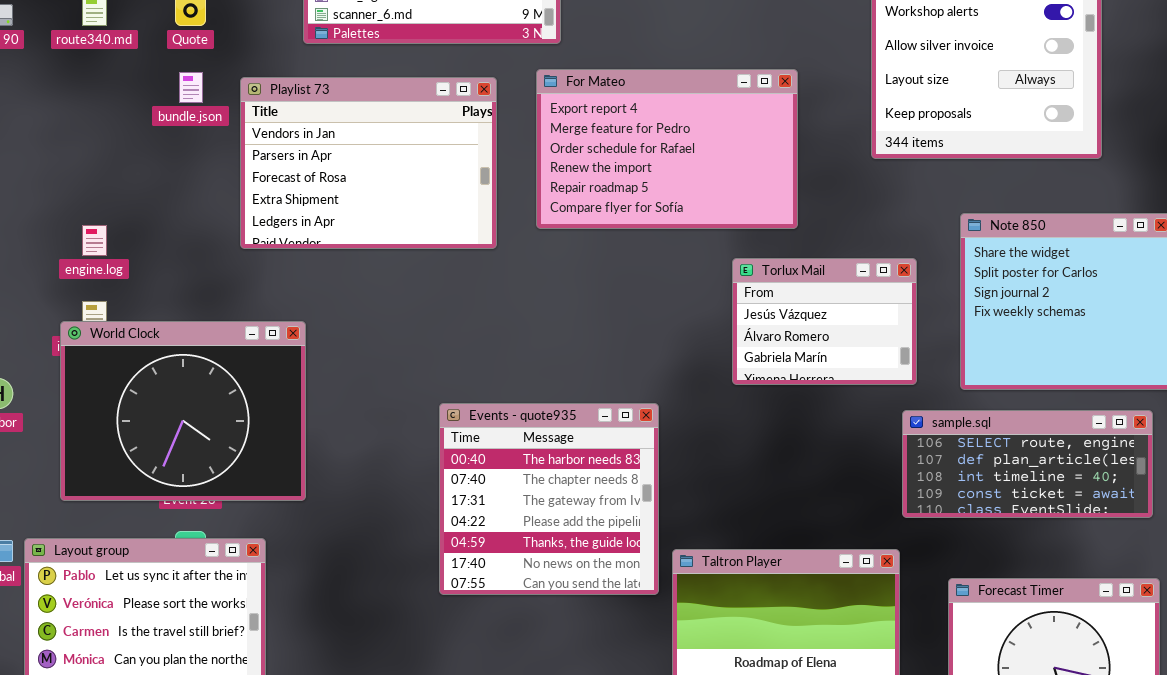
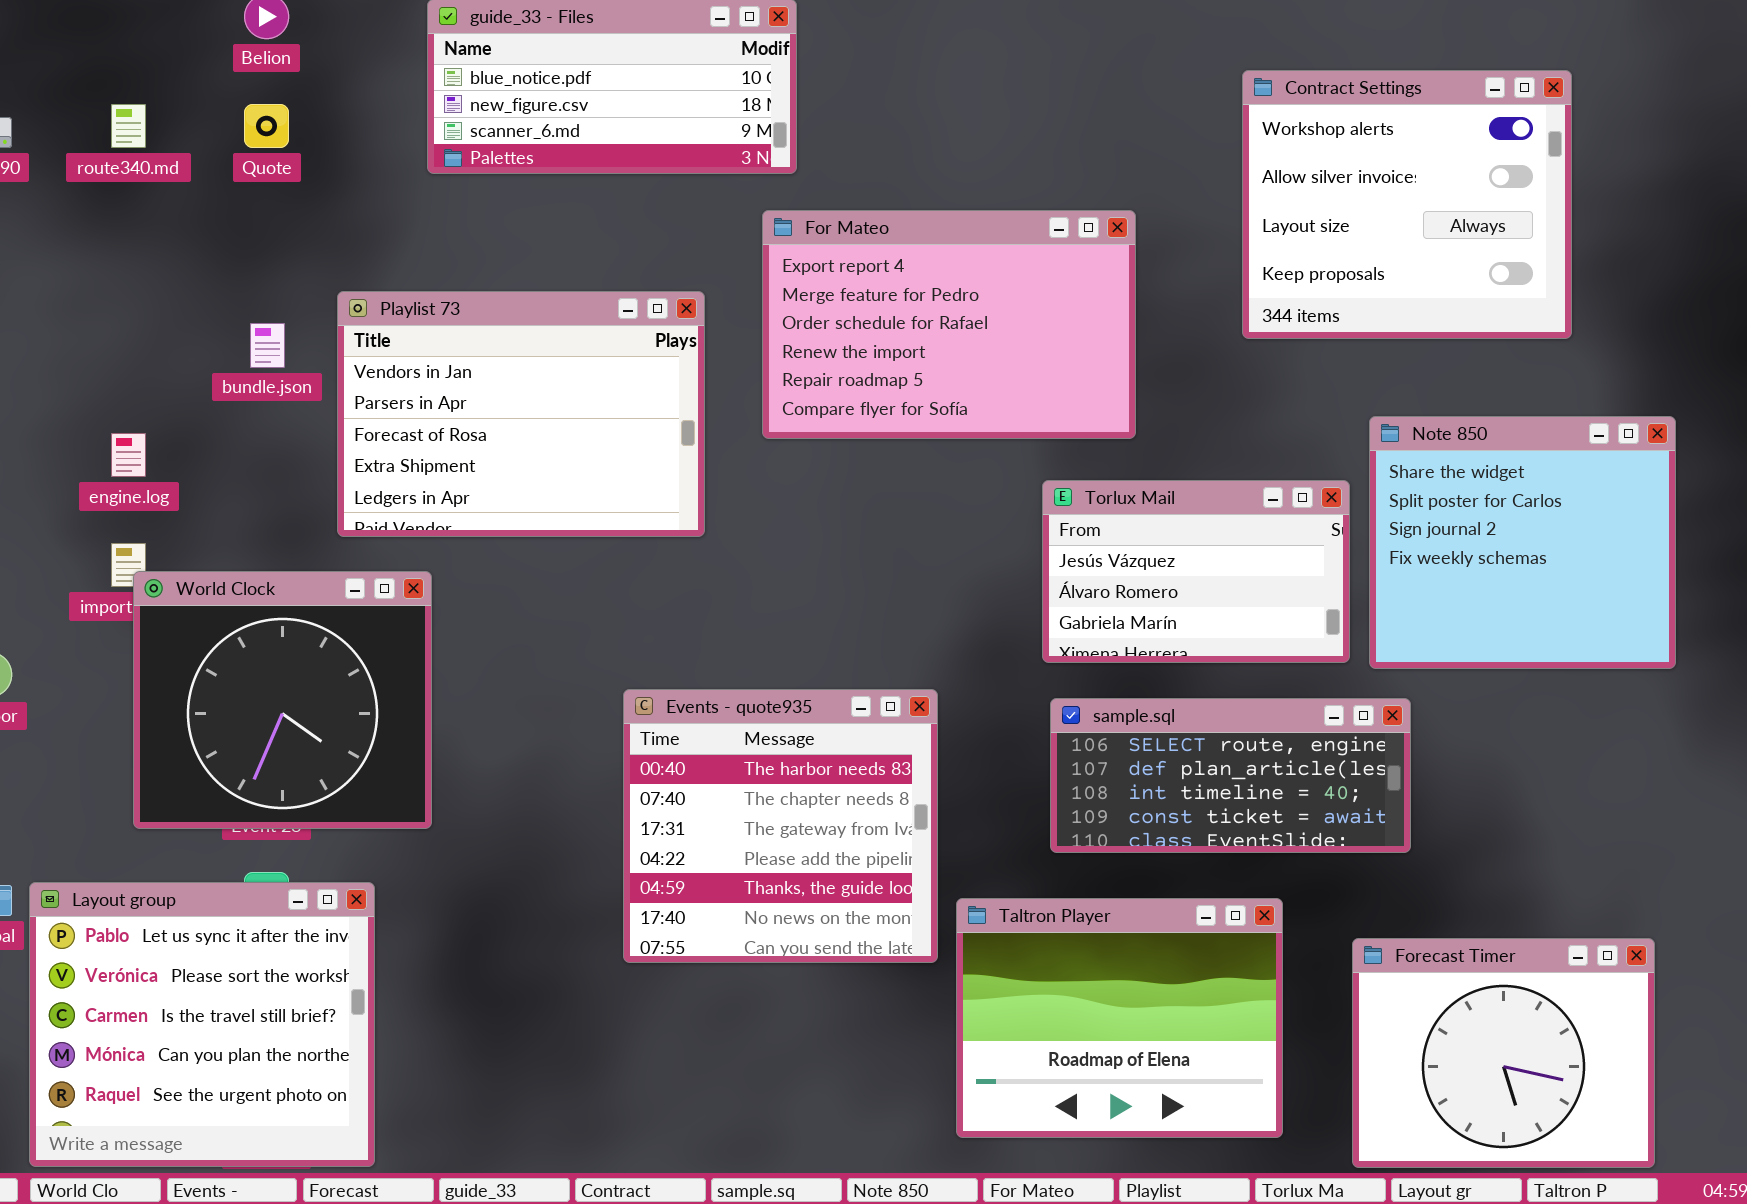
bundle.json: [179,72,203,103] -> [250,323,285,368], moved
Playlist 73: [240,77,497,249] -> [337,291,705,537], moved
Torlux Mail: [732,258,917,385] -> [1042,480,1350,663], resized
World Clock: [60,321,306,501] -> [133,571,432,829], resized
sample.sql: [902,410,1153,518] -> [1050,698,1411,853], moved

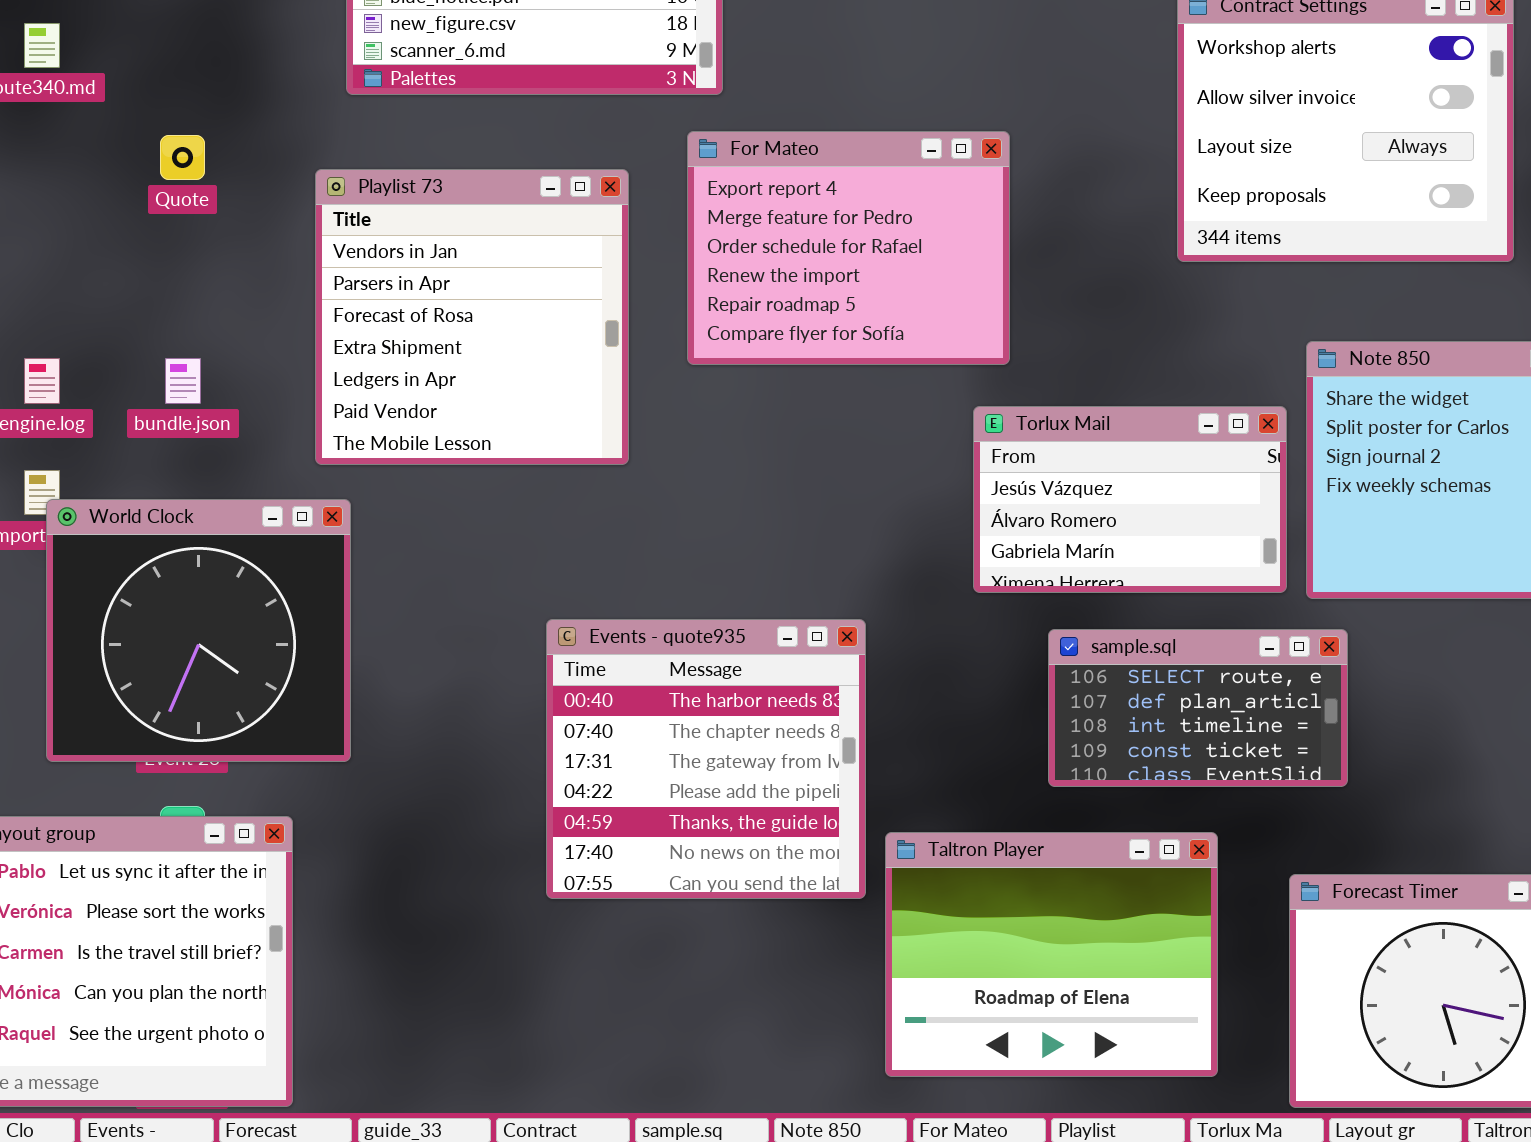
Quote: [244,104,289,148] -> [160,135,205,180], moved
For Mateo: [762,210,1136,439] -> [687,131,1010,365], resized
Playlist 73: [337,291,705,537] -> [315,169,629,465], resized
bundle.json: [250,323,285,368] -> [165,358,201,404], moved
sample.sql: [1050,698,1411,853] -> [1048,629,1348,787], resized

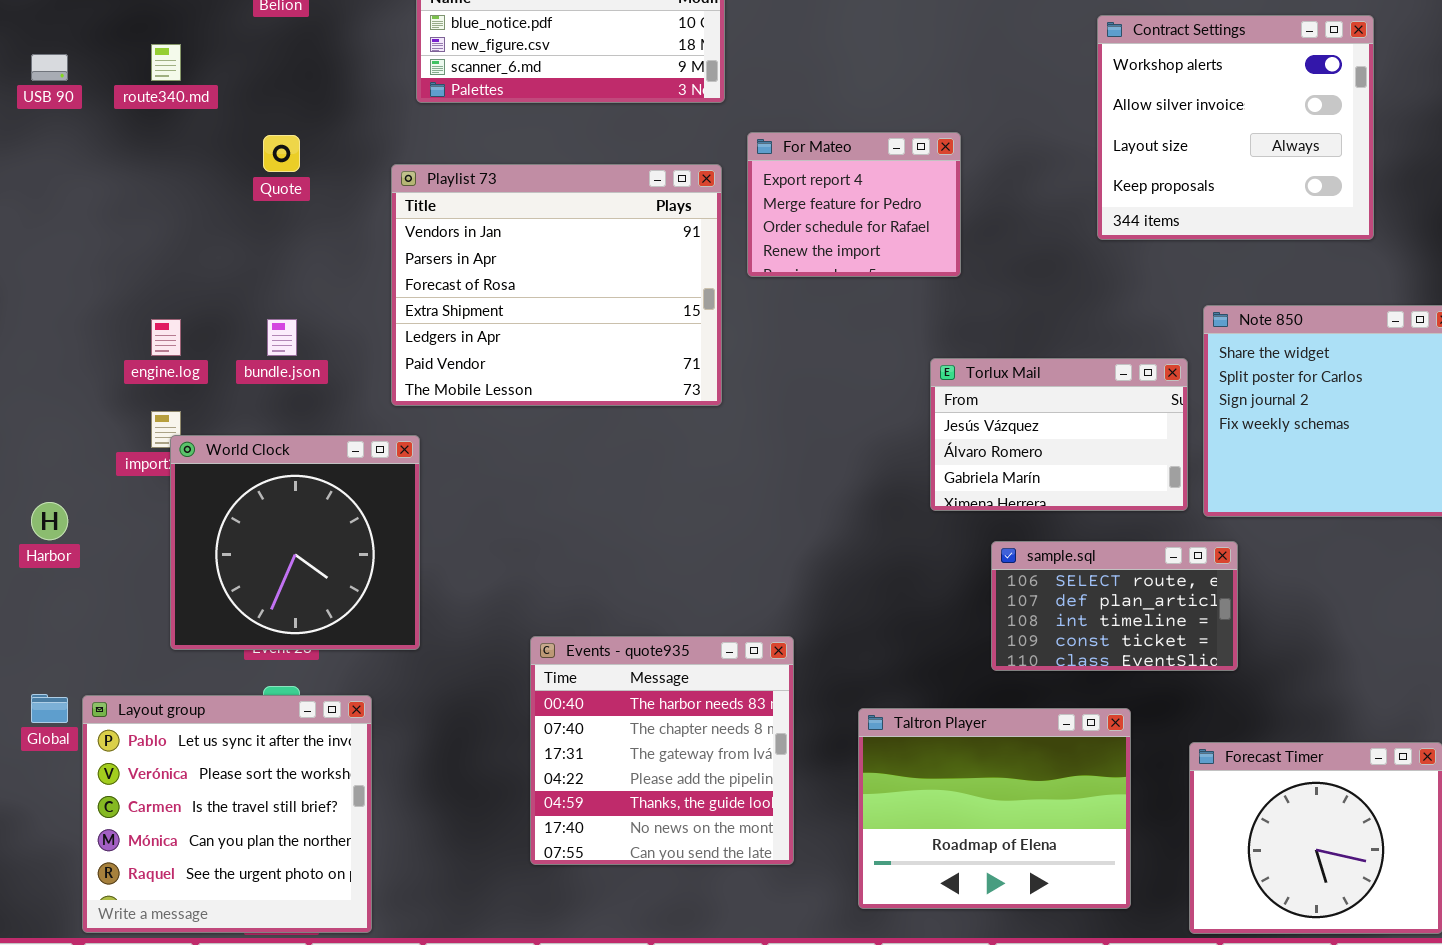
For Mateo: [687,131,1010,365] -> [747,132,961,277], resized
Playlist 73: [315,169,629,465] -> [391,164,722,406], resized
Events - quote935: [546,619,866,899] -> [530,636,794,865], moved

